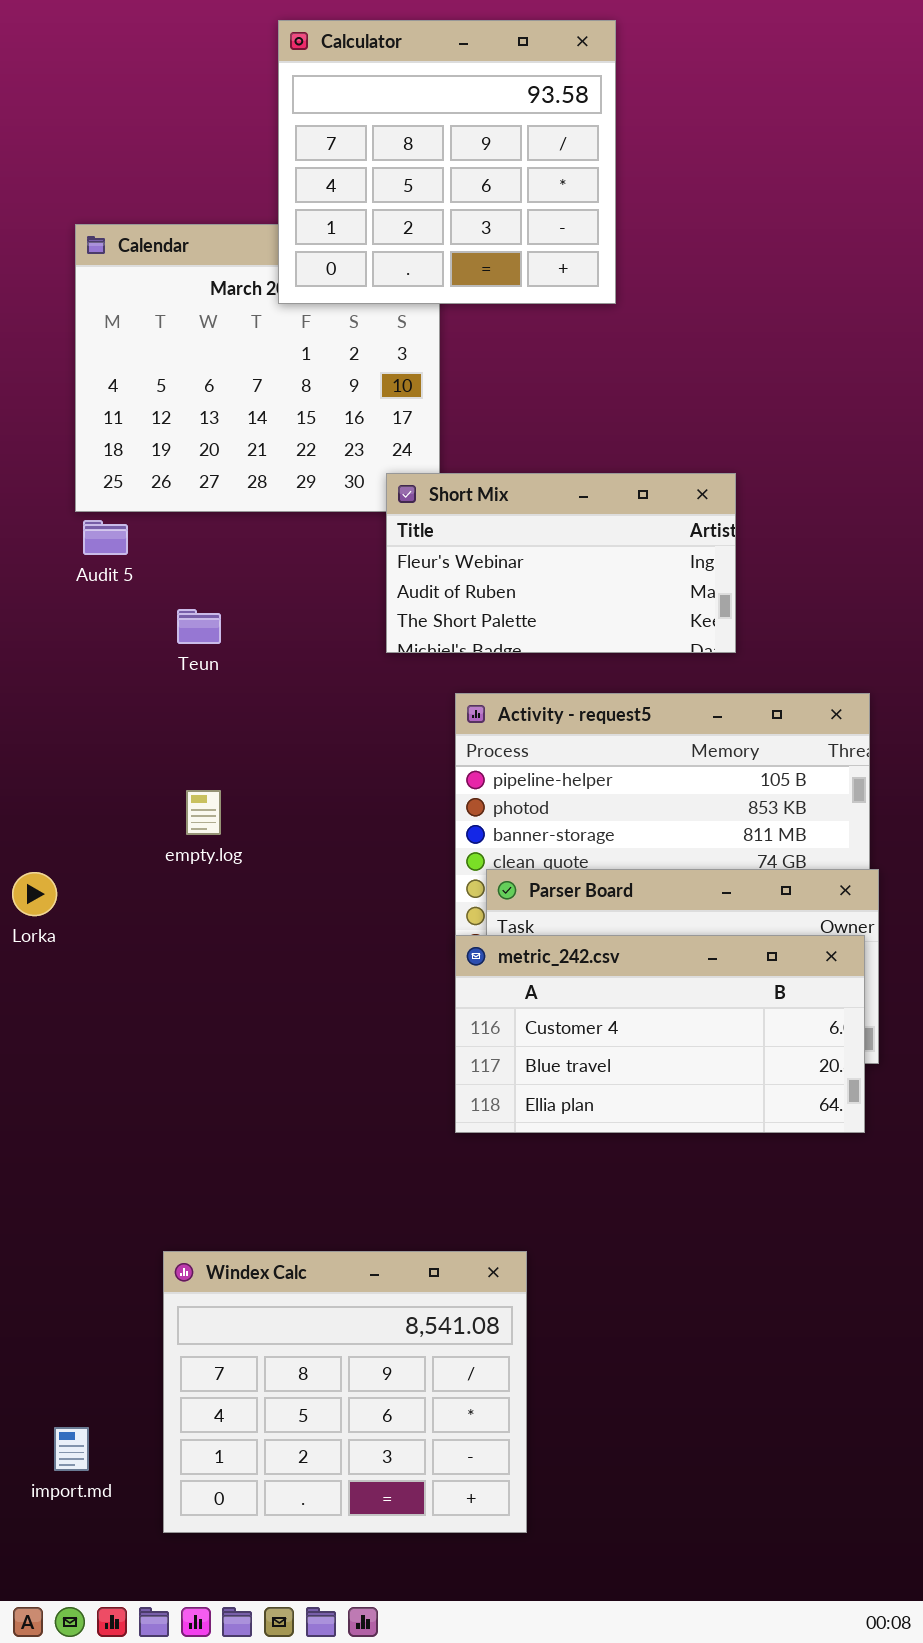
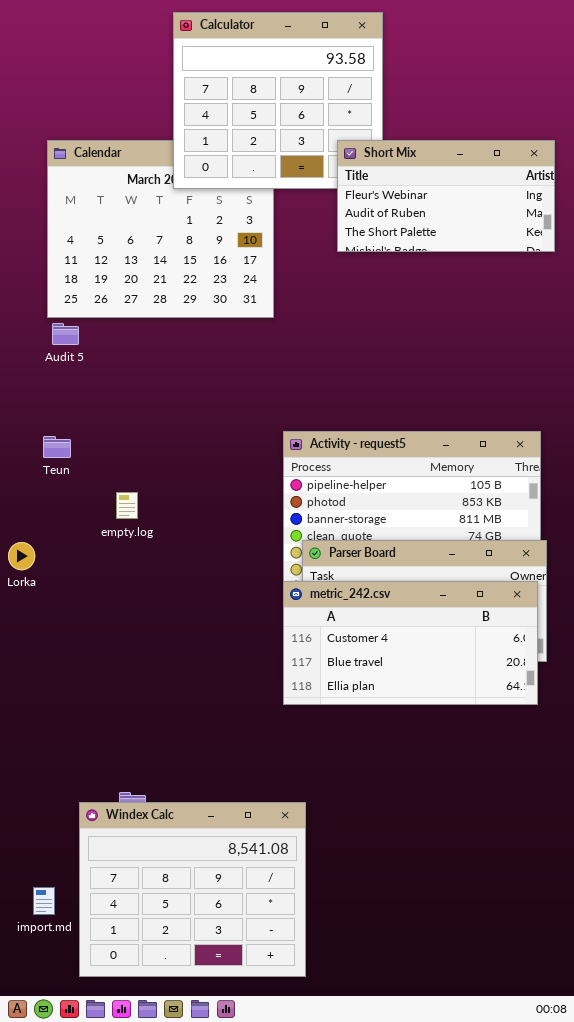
Short Mix: [386,473,736,653] -> [337,140,555,252], moved
Teun: [177,609,221,644] -> [43,436,71,458], moved
Windex Calc: [163,1251,527,1533] -> [79,802,306,977], moved

